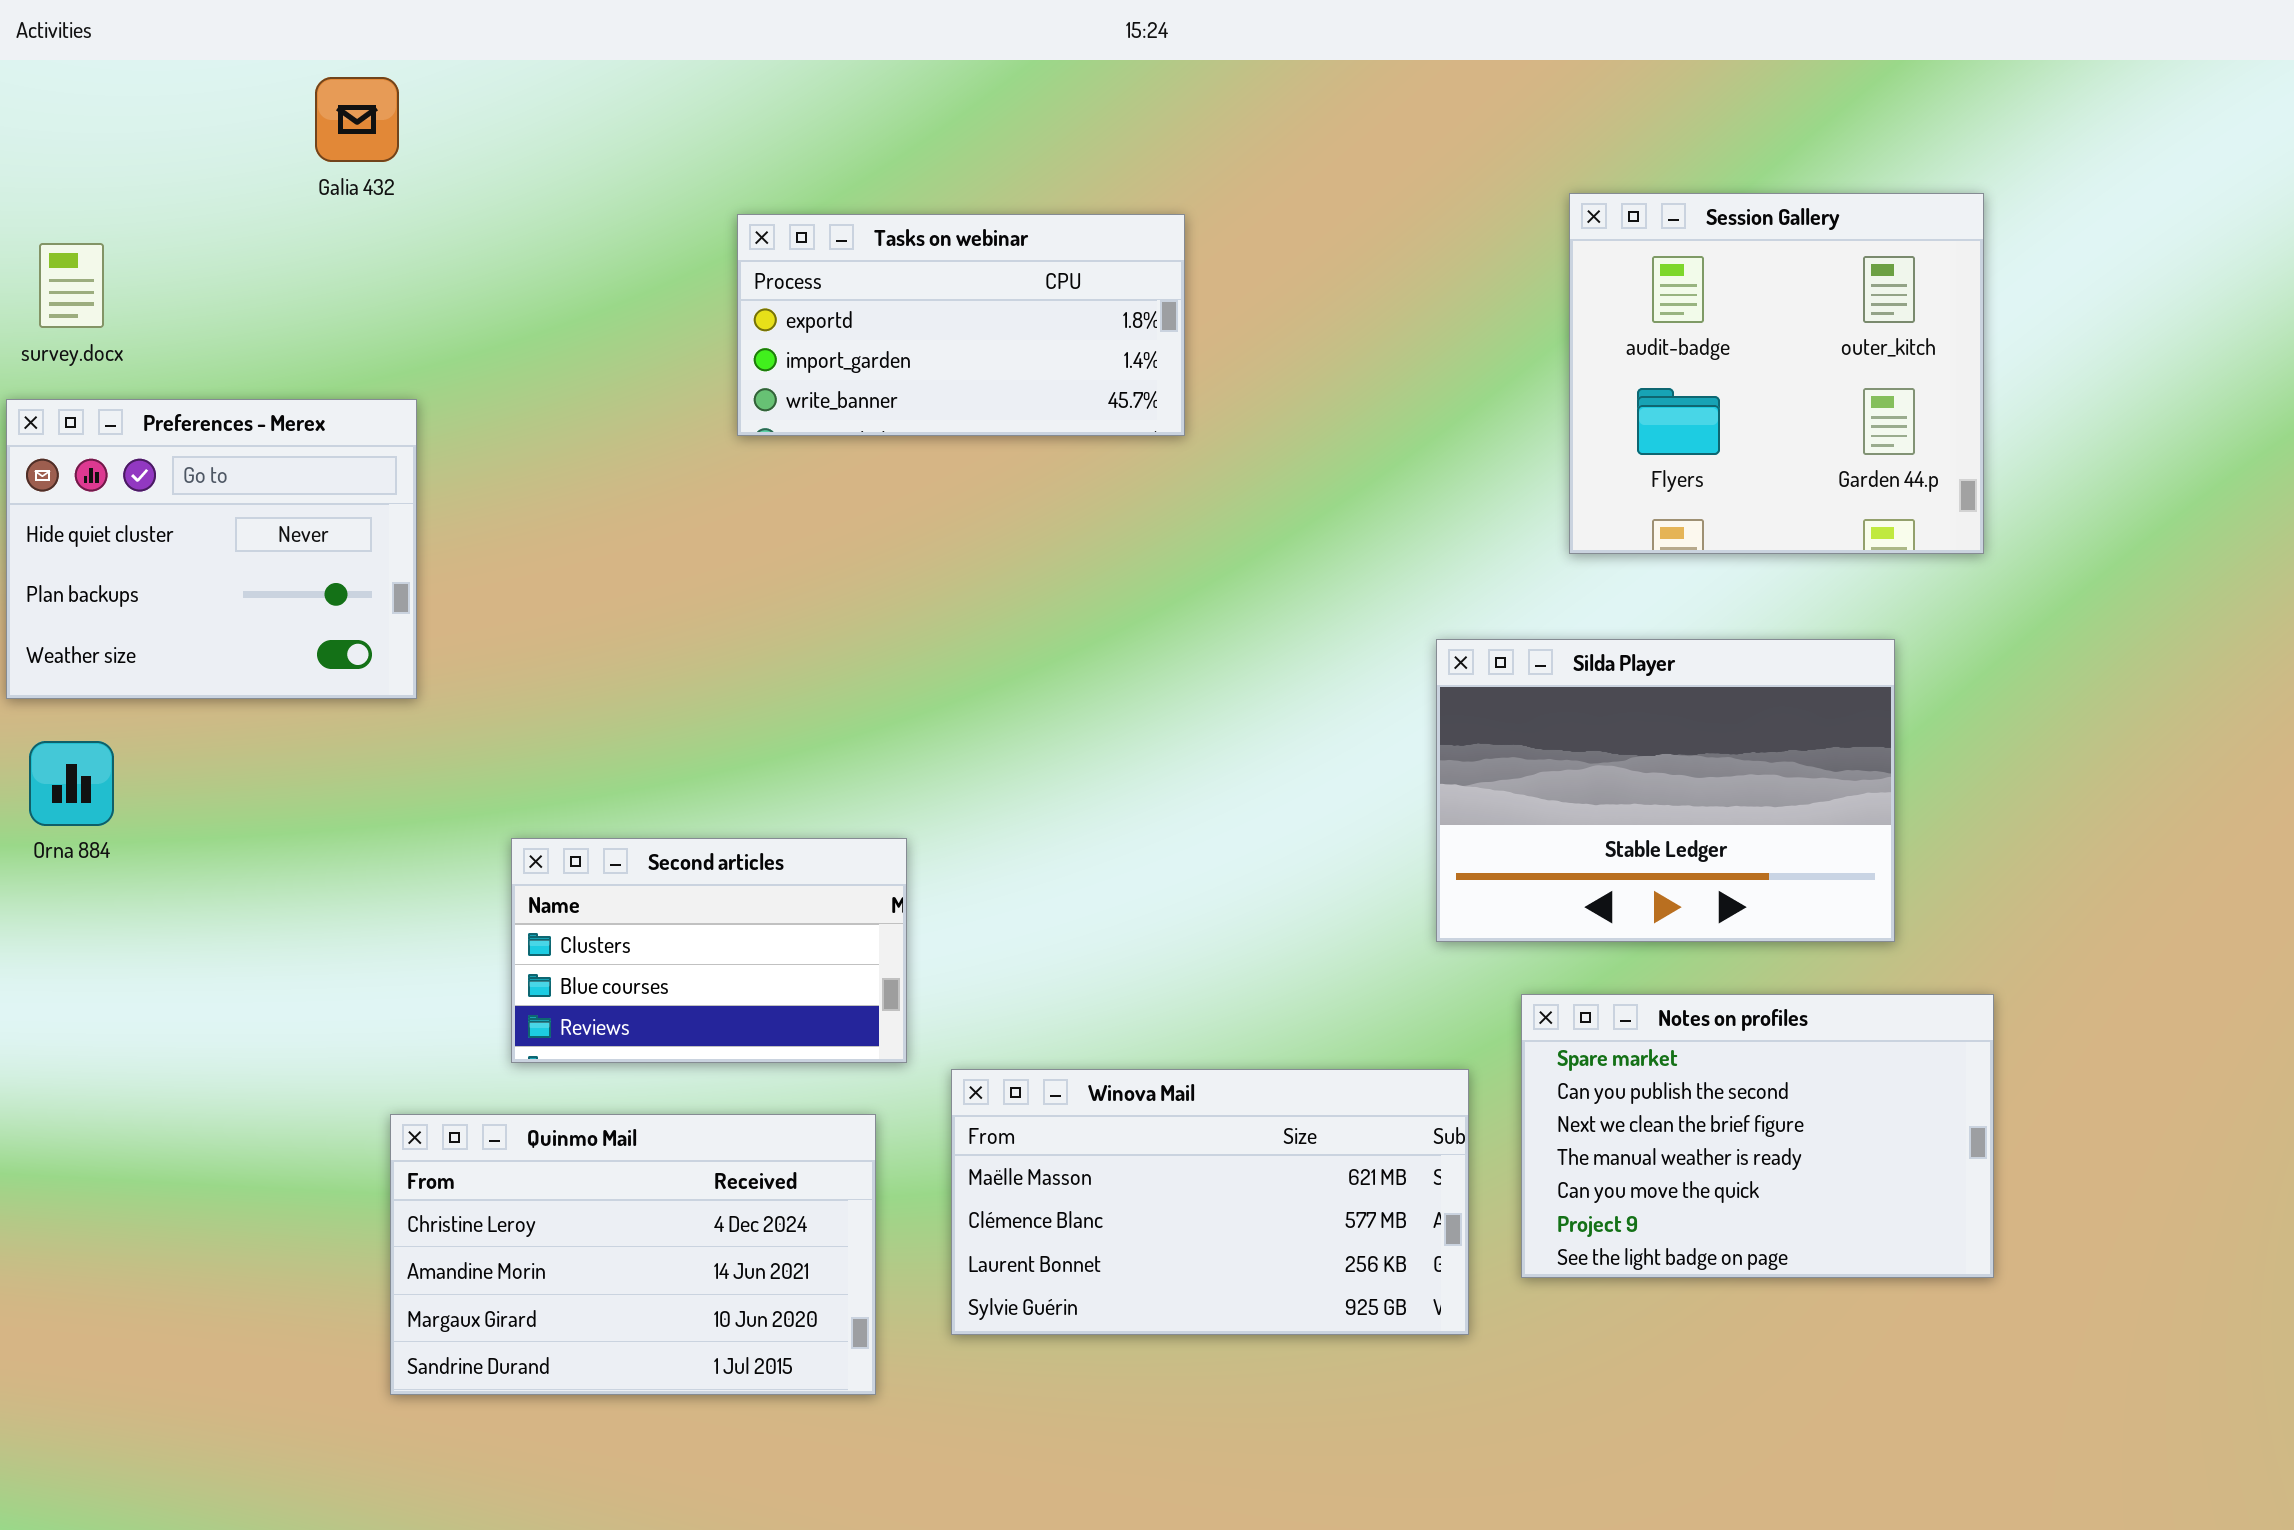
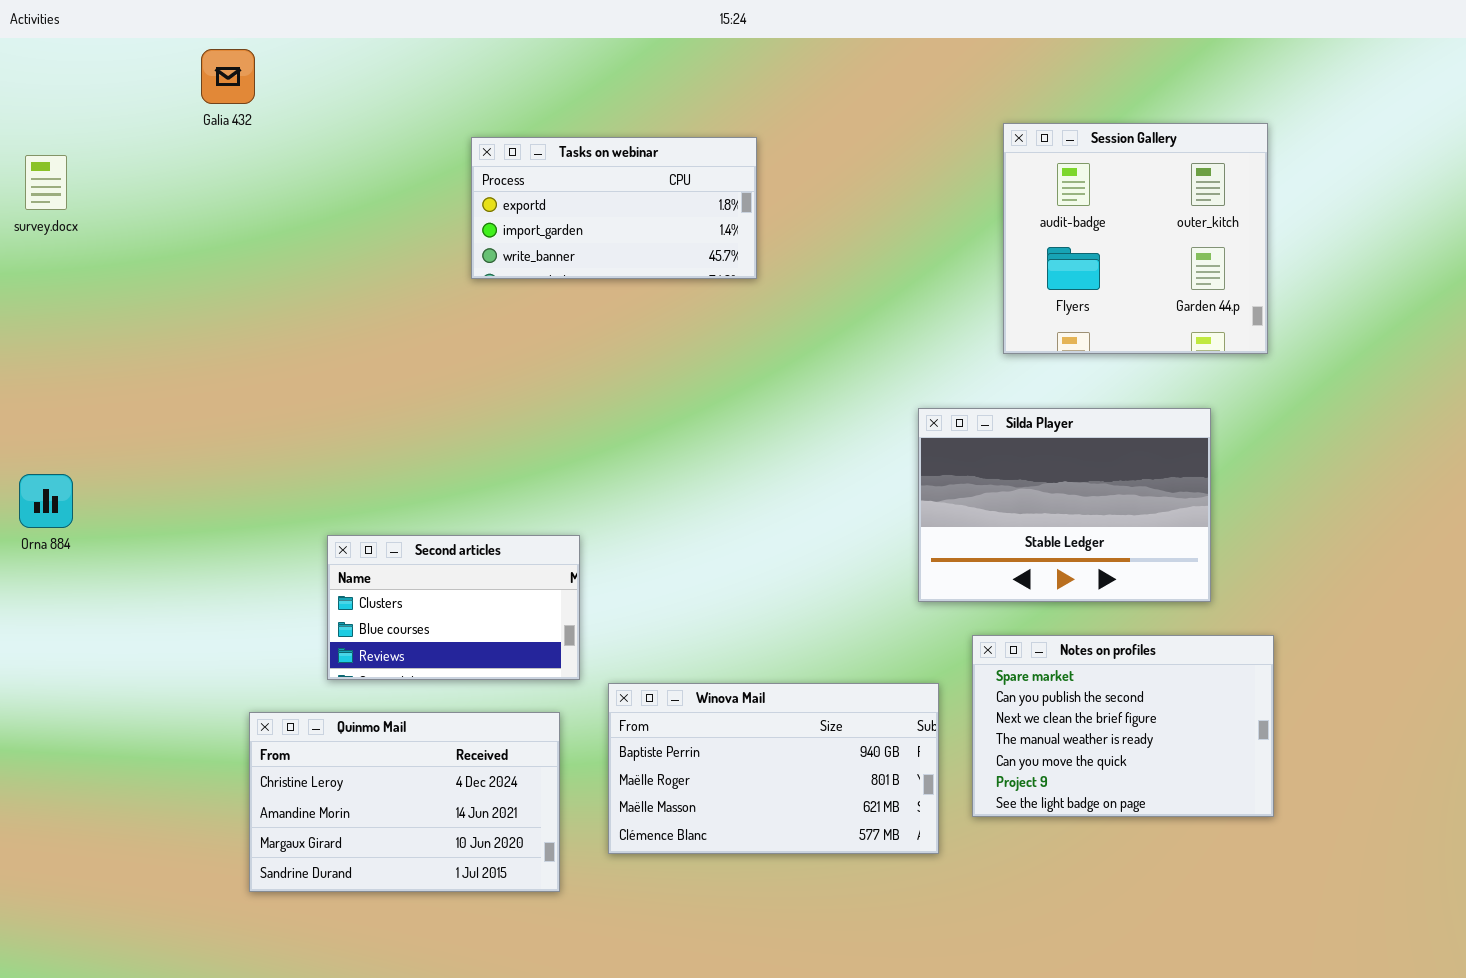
Preferences - Merex: [6,399,417,699] -> none, closed
Winova Mail: [951,1069,1469,1335] -> [608,683,939,854], scrolled up 2 rows

